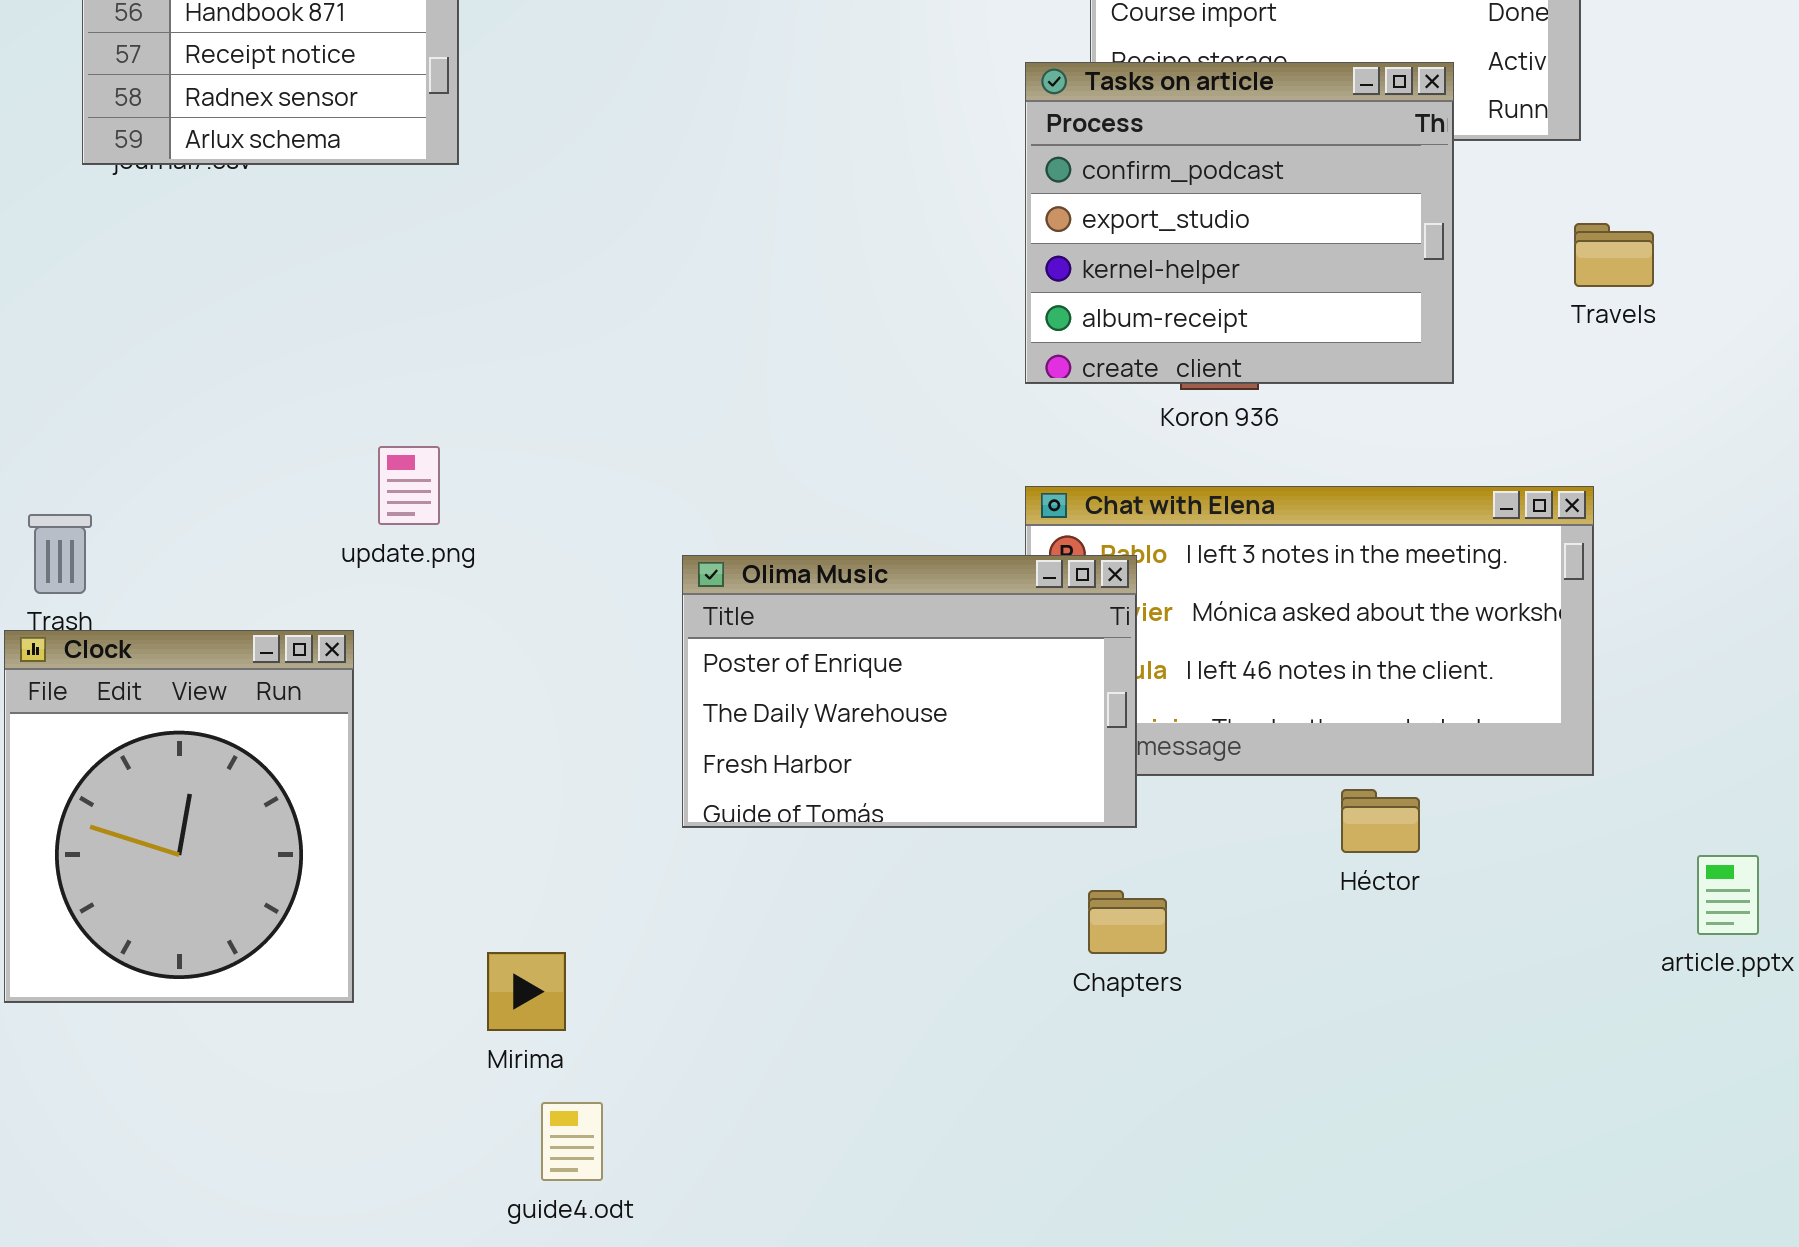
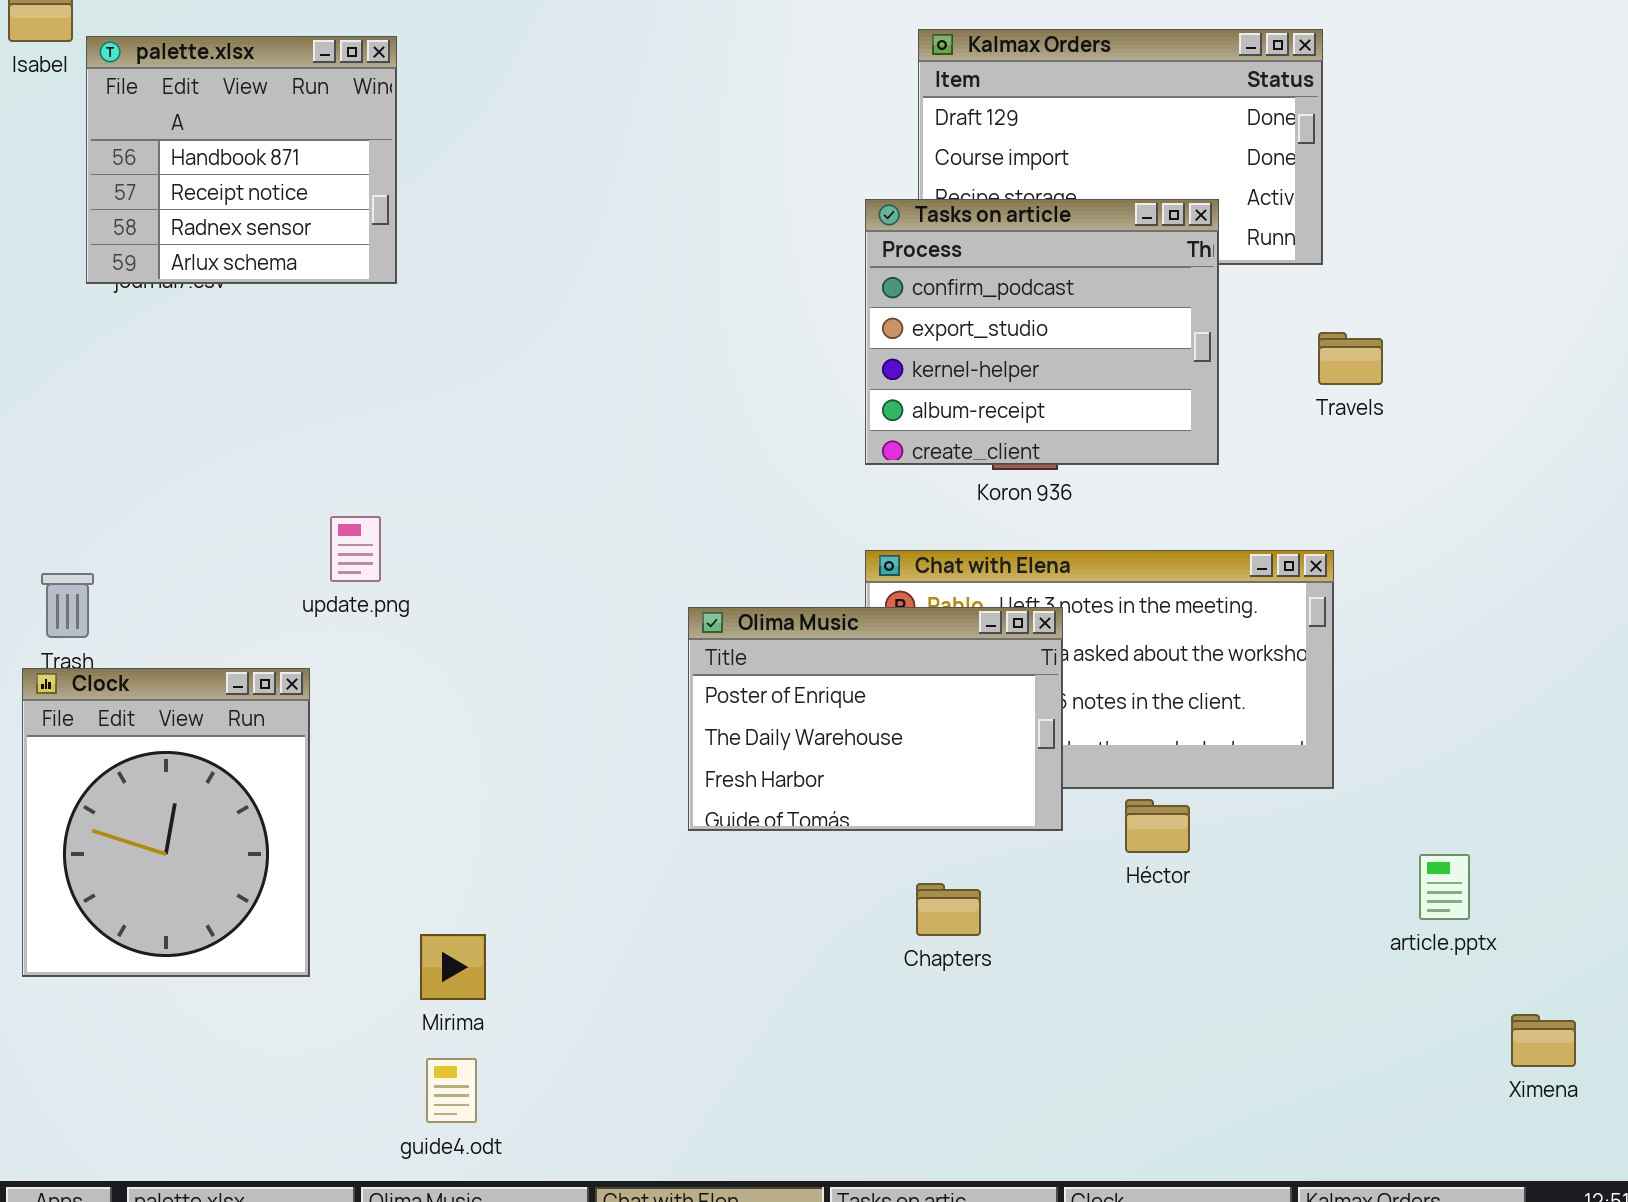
Olima Music: [682,555,1137,828] -> [688,607,1063,831], moved
guide4.odt: [541,1102,603,1181] -> [426,1058,477,1123], moved

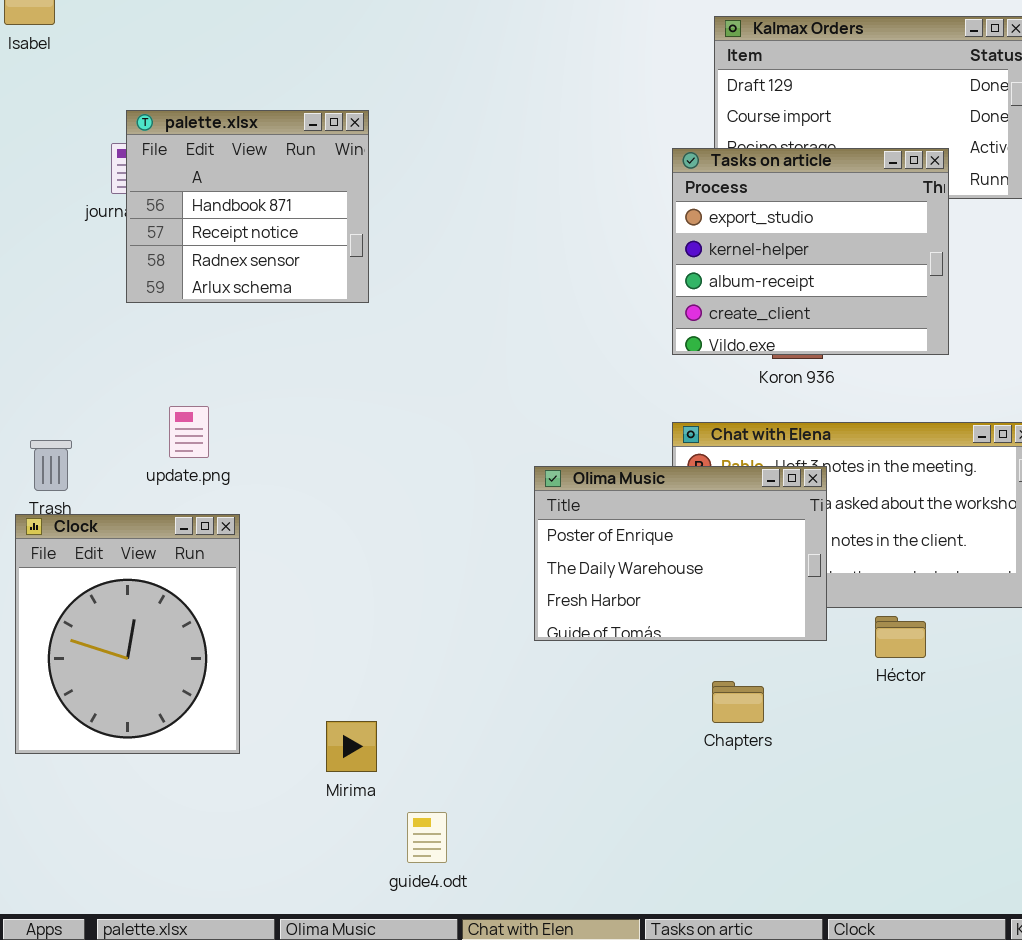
palette.xlsx: [86,36,397,284] -> [126,110,369,303], moved
Tasks on article: [865,199,1219,465] -> [672,148,949,355], scrolled down 1 row
update.png: [330,516,381,582] -> [169,406,209,458], moved
guide4.odt: [426,1058,477,1123] -> [407,812,447,863], moved

